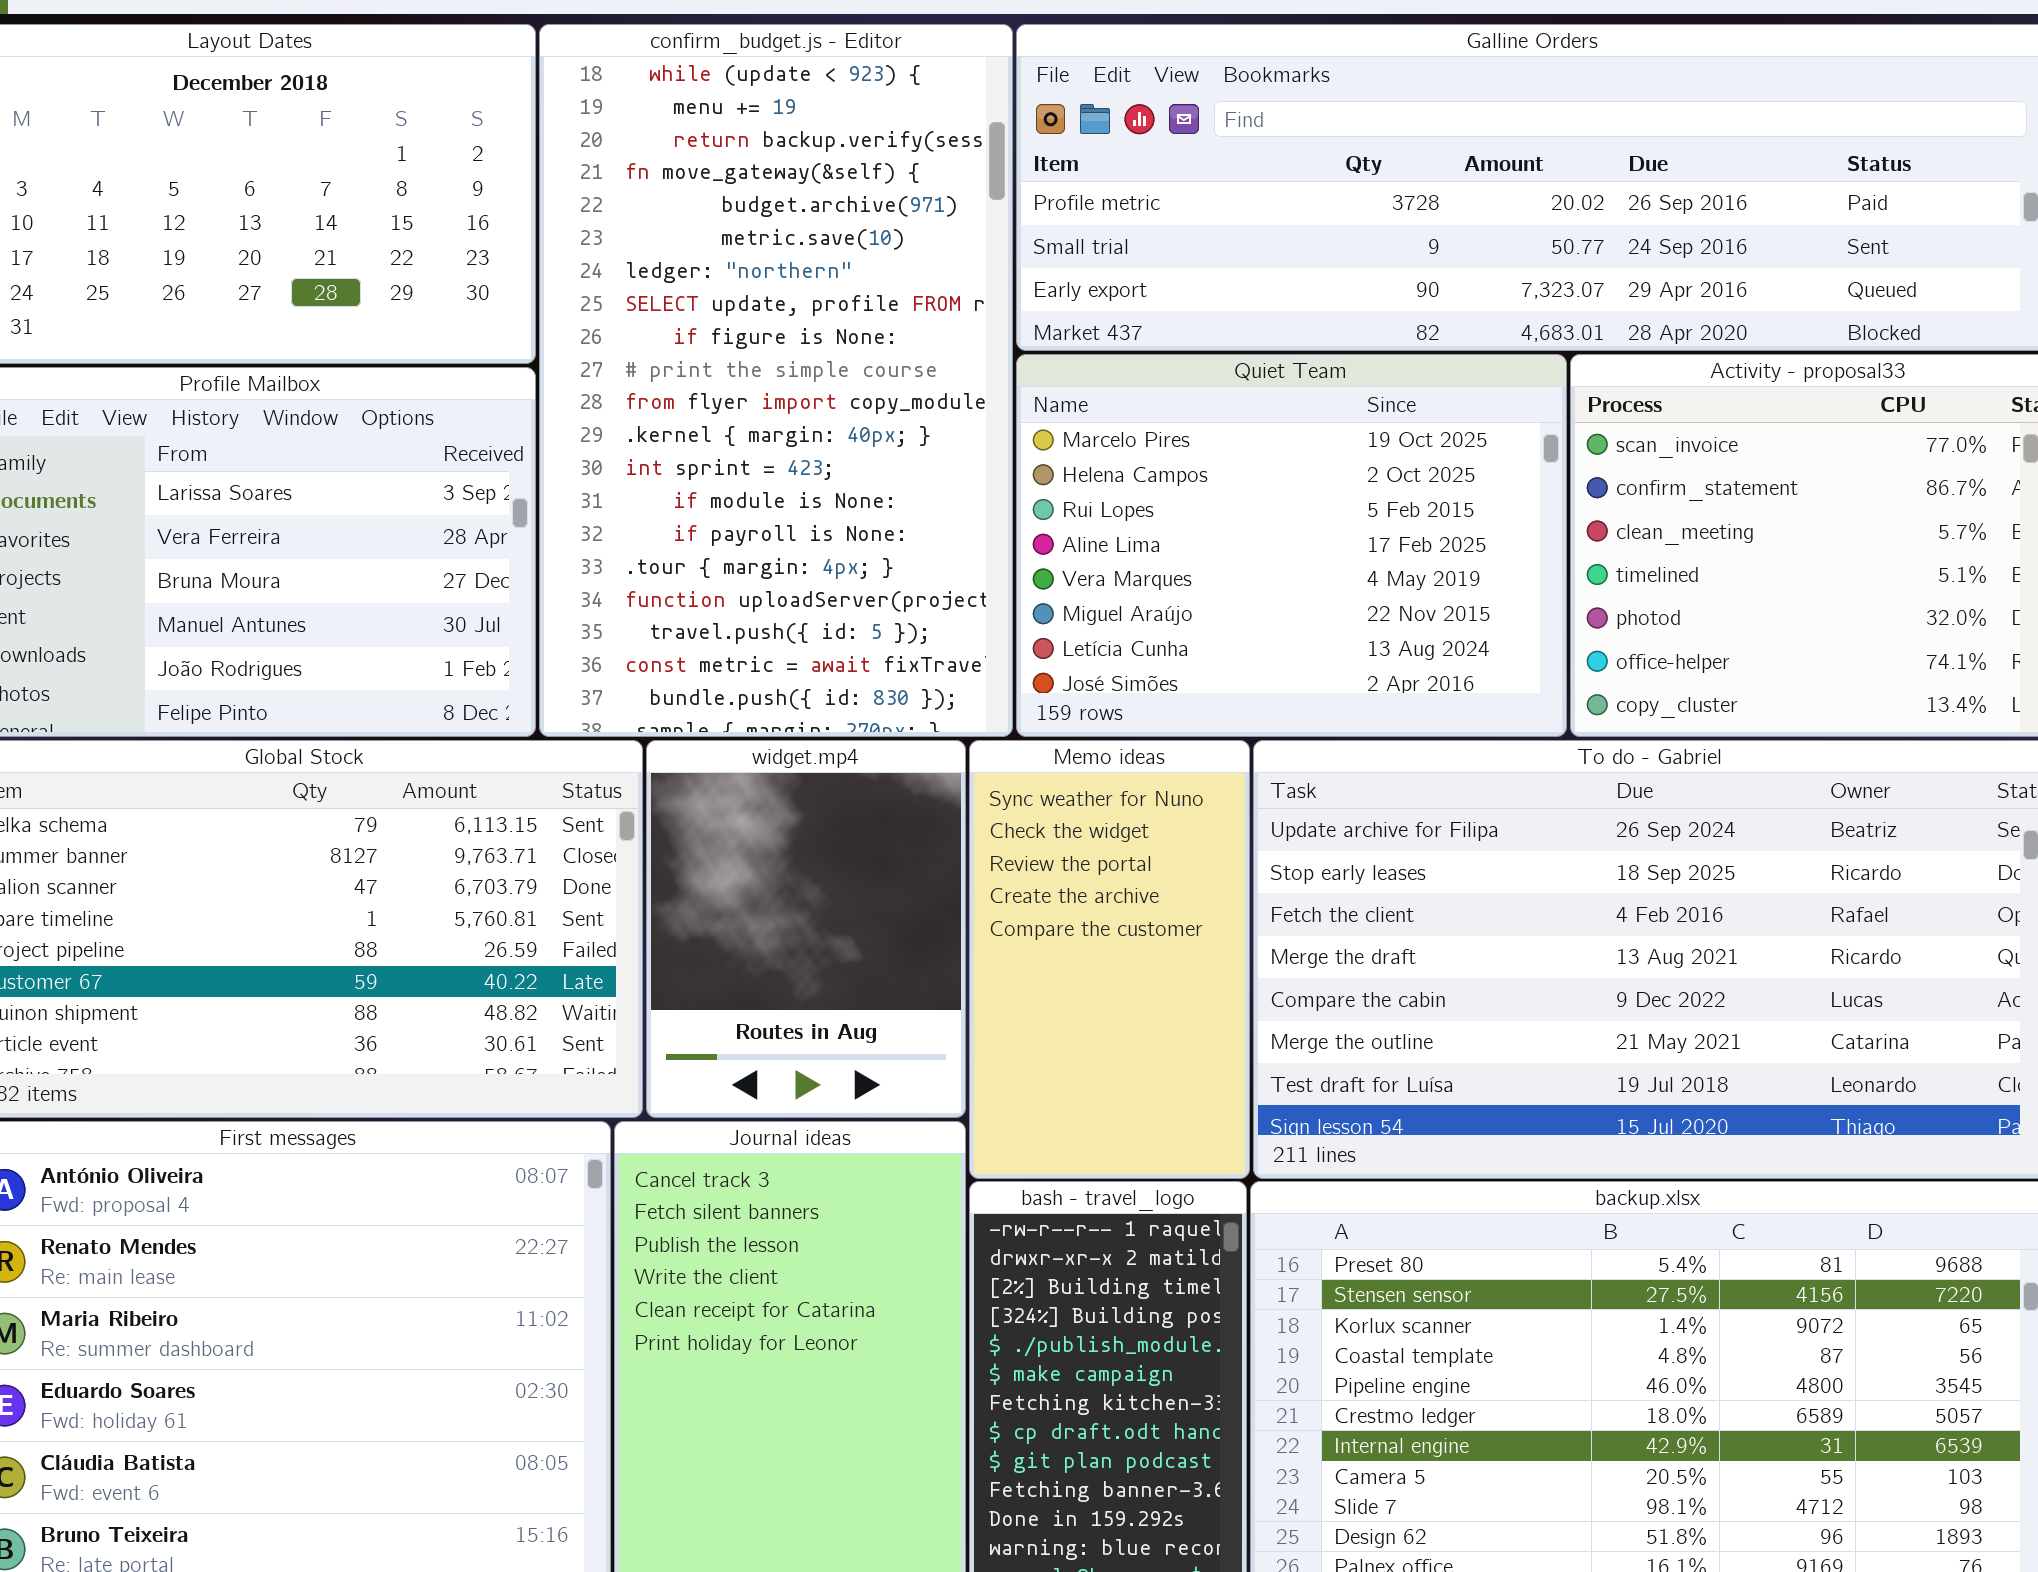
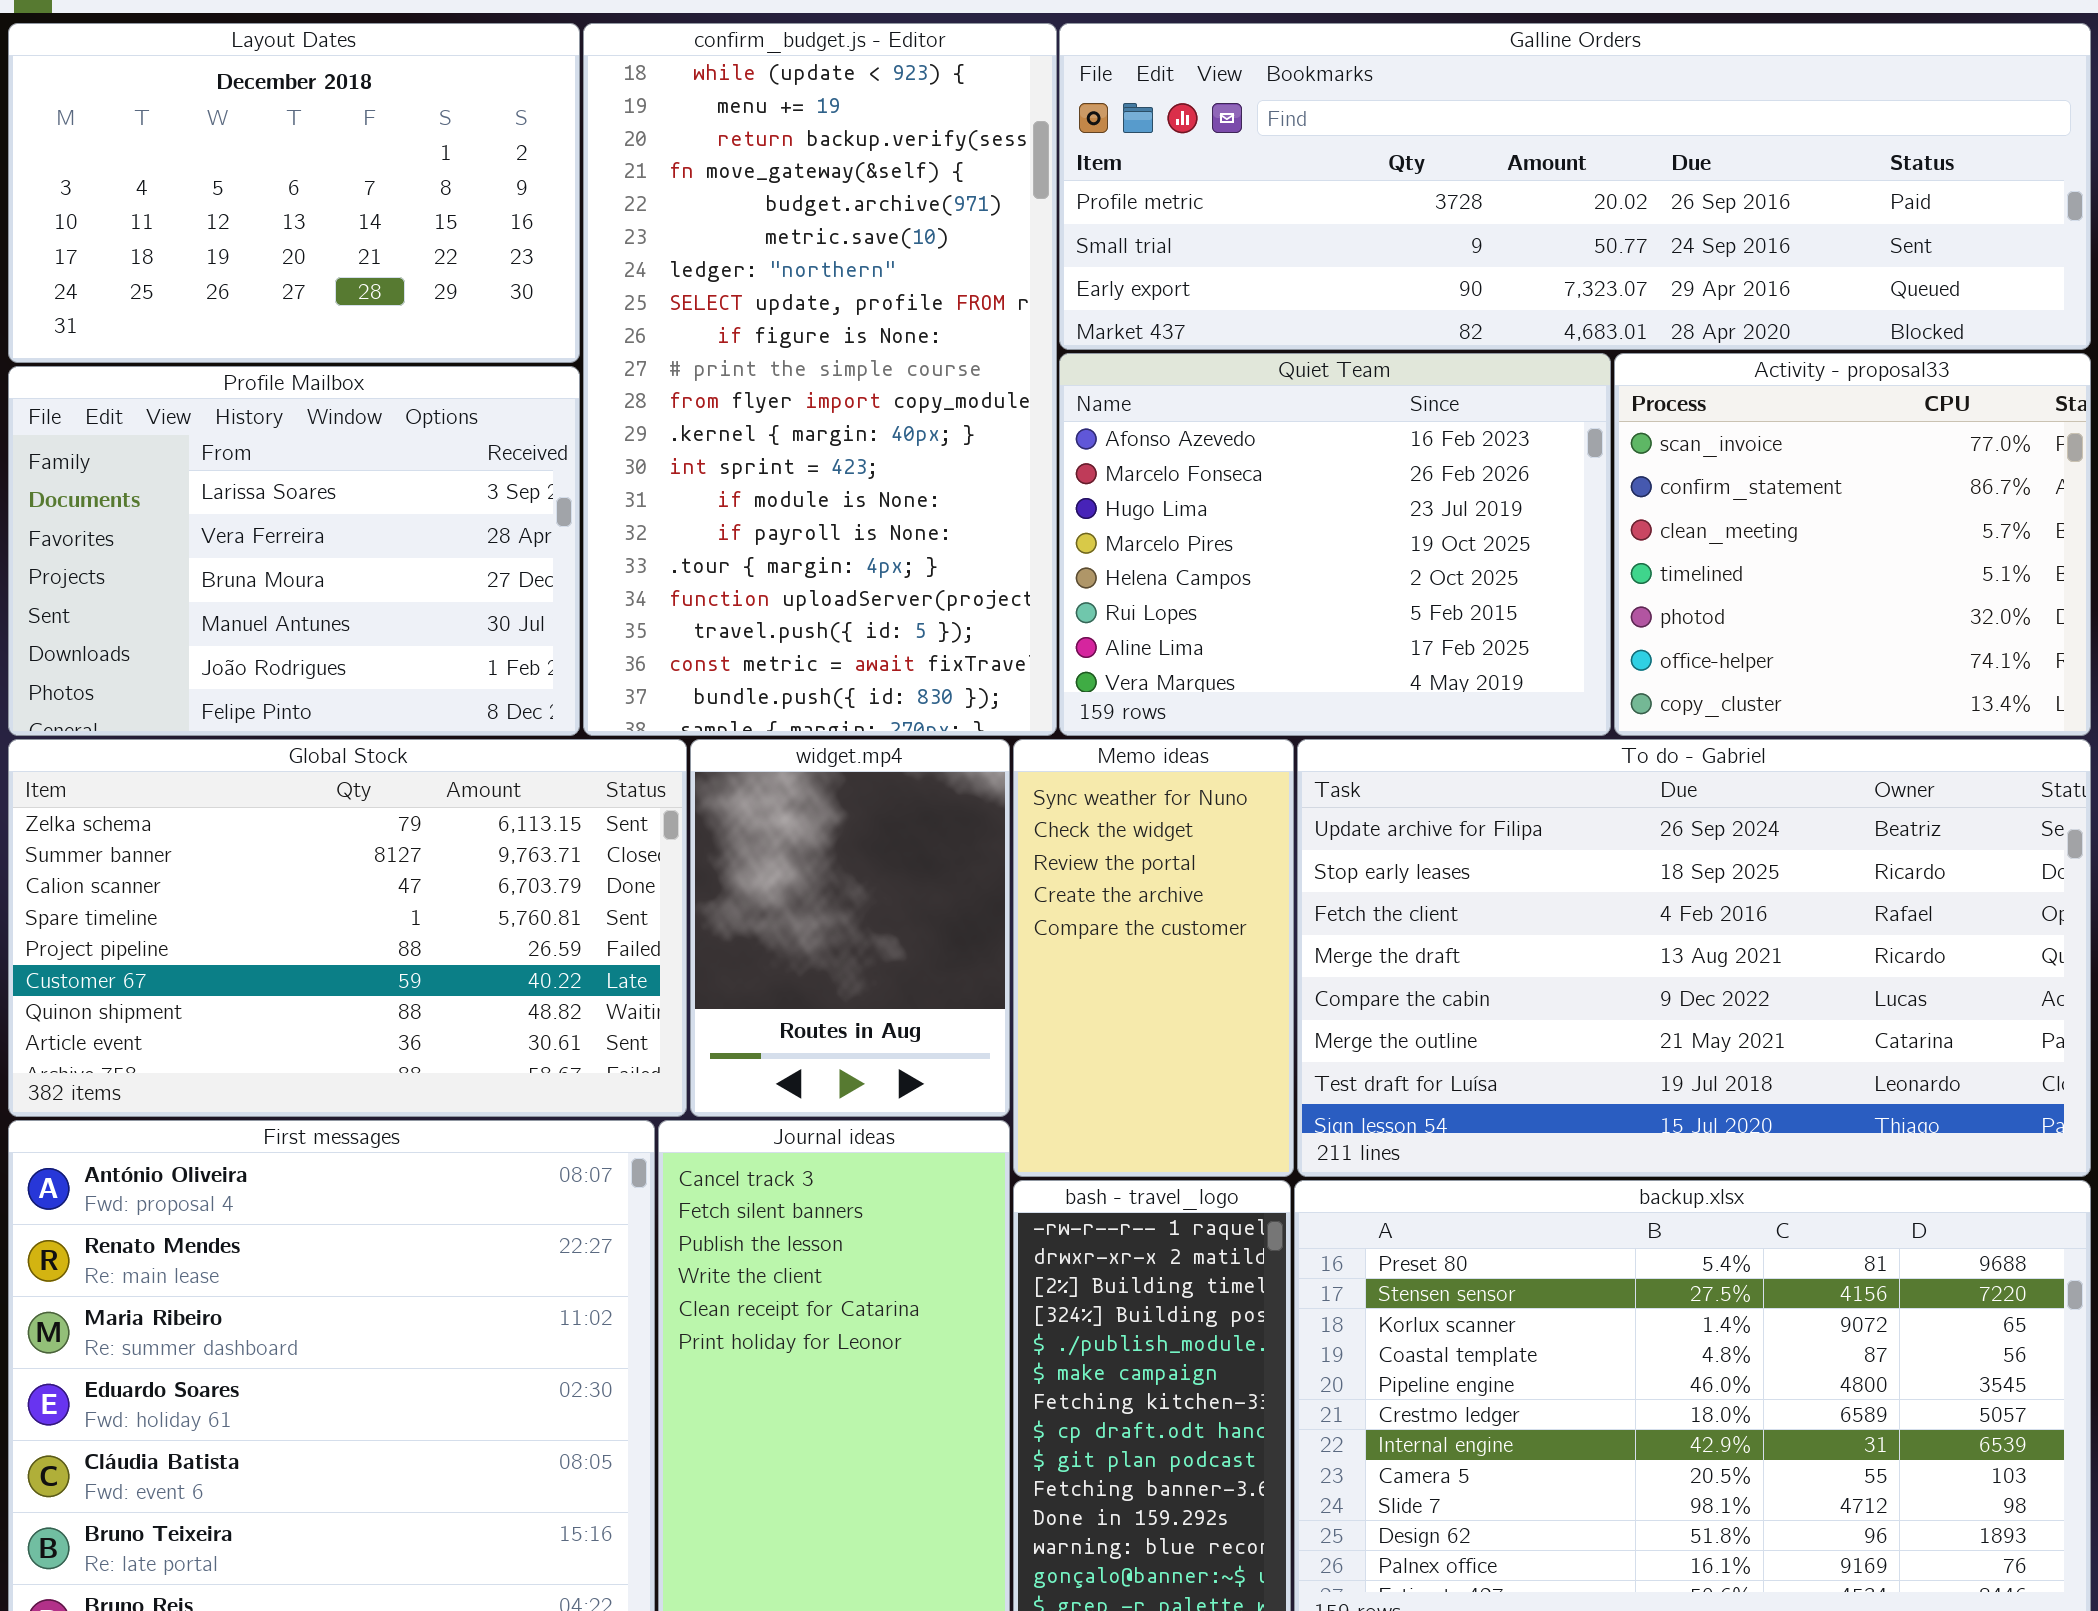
Quiet Team: [1016,354,1567,737] -> [1059,353,1611,736], scrolled up 3 rows

